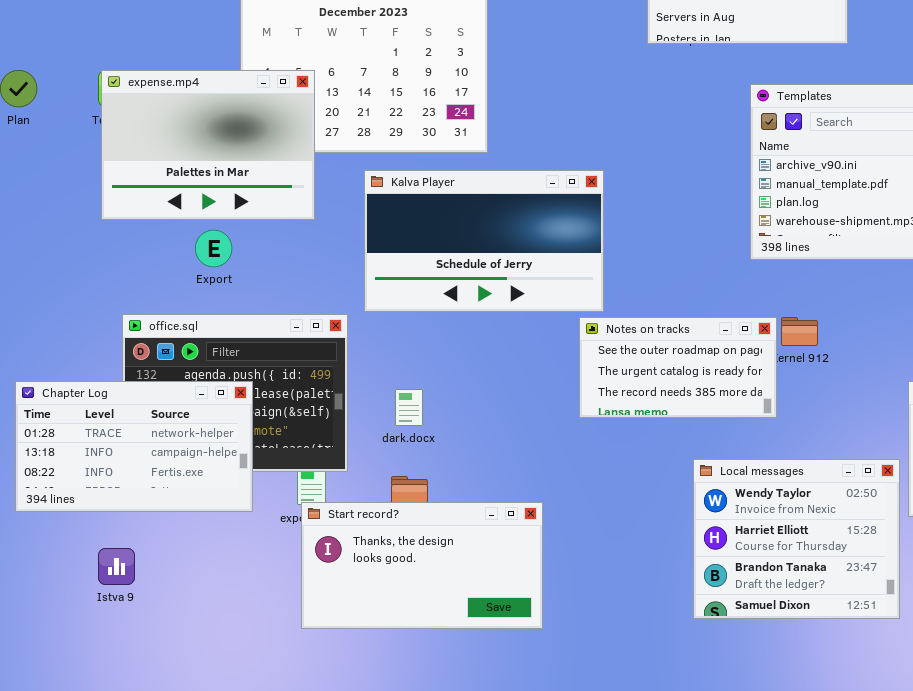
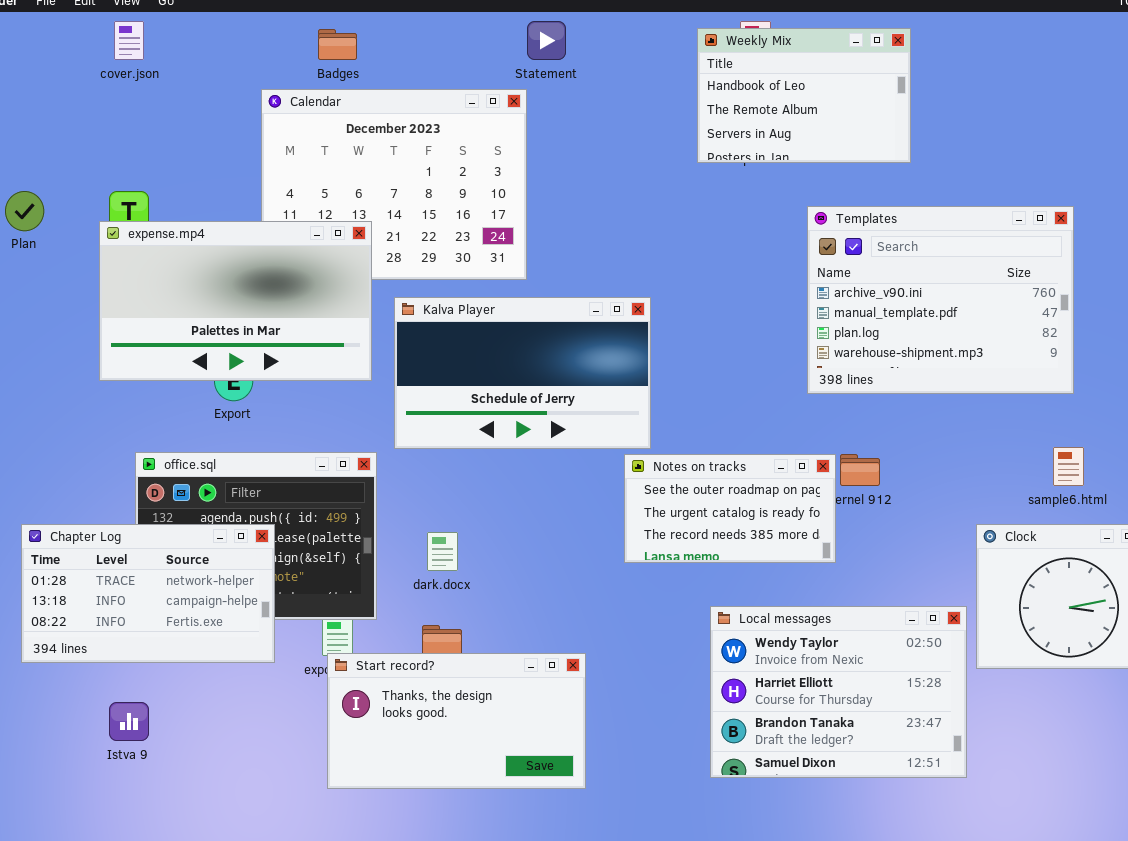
expense.mp4: [101,70,315,220] -> [99,221,372,381], moved, resized
Local messages: [693,459,900,619] -> [710,606,967,778], resized

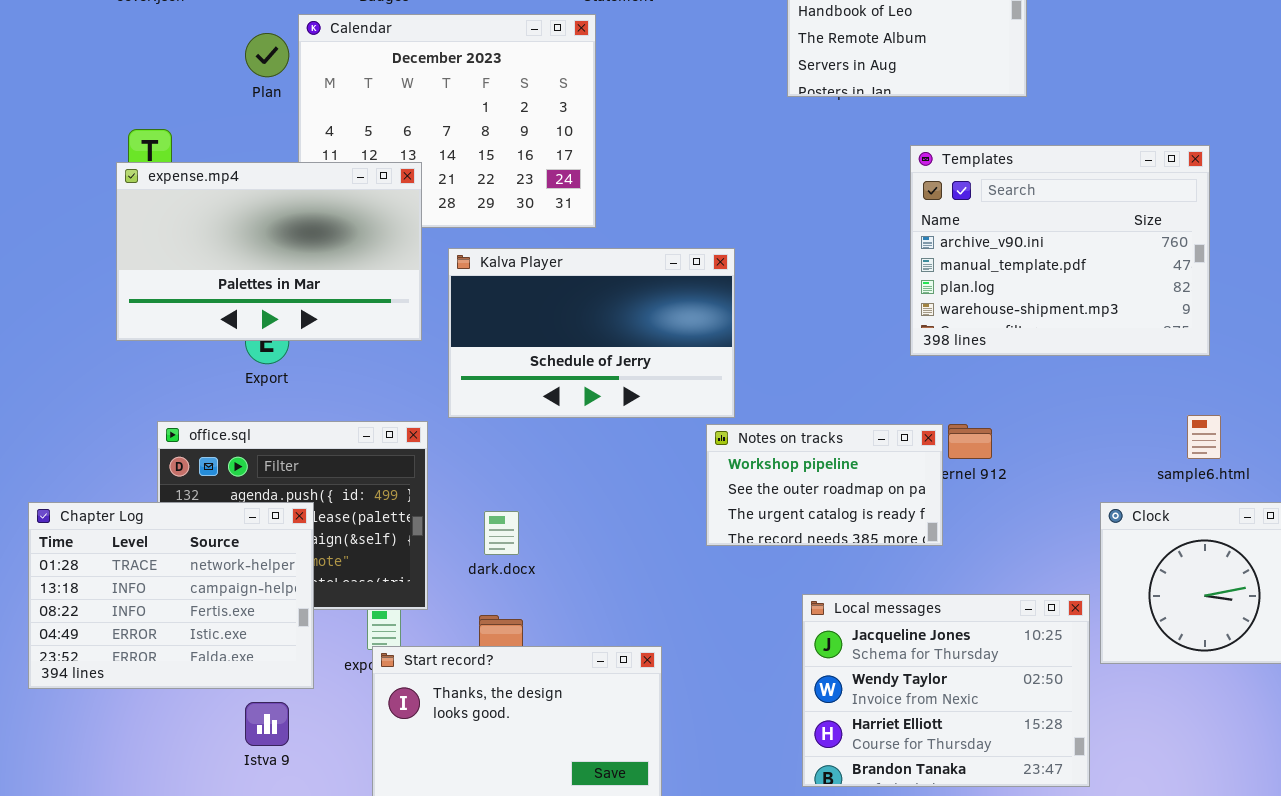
Plan: [5,191,44,231] -> [245,33,289,77], moved
Notes on tracks: [624,454,836,563] -> [706,424,943,546], scrolled up 1 row
Chapter Log: [21,524,275,663] -> [28,502,314,689], resized
Local messages: [710,606,967,778] -> [802,594,1090,787], scrolled up 1 row
Istva 9: [109,702,149,741] -> [245,702,289,746], moved

